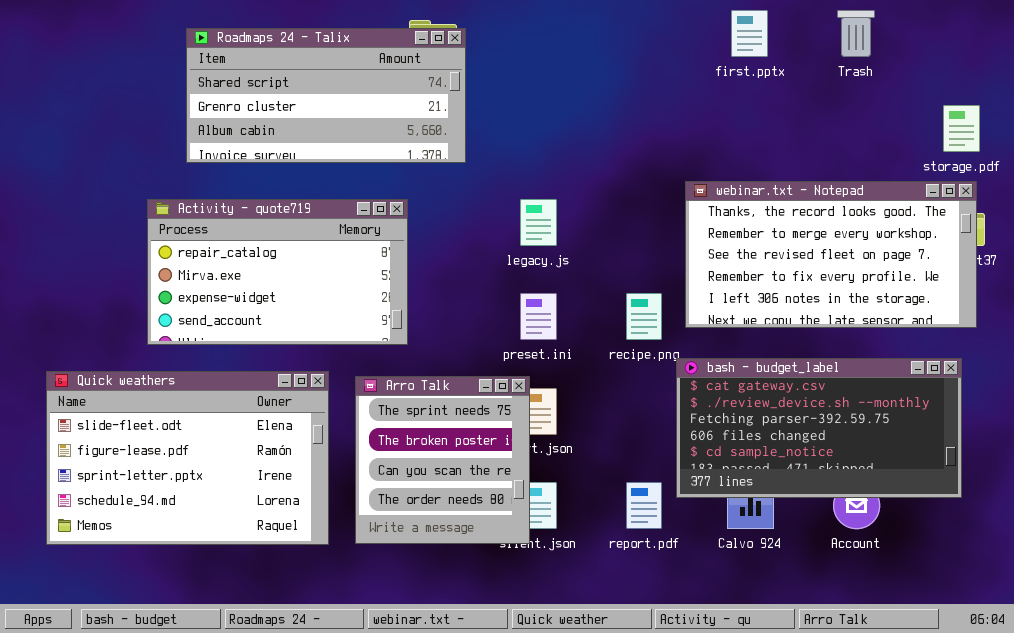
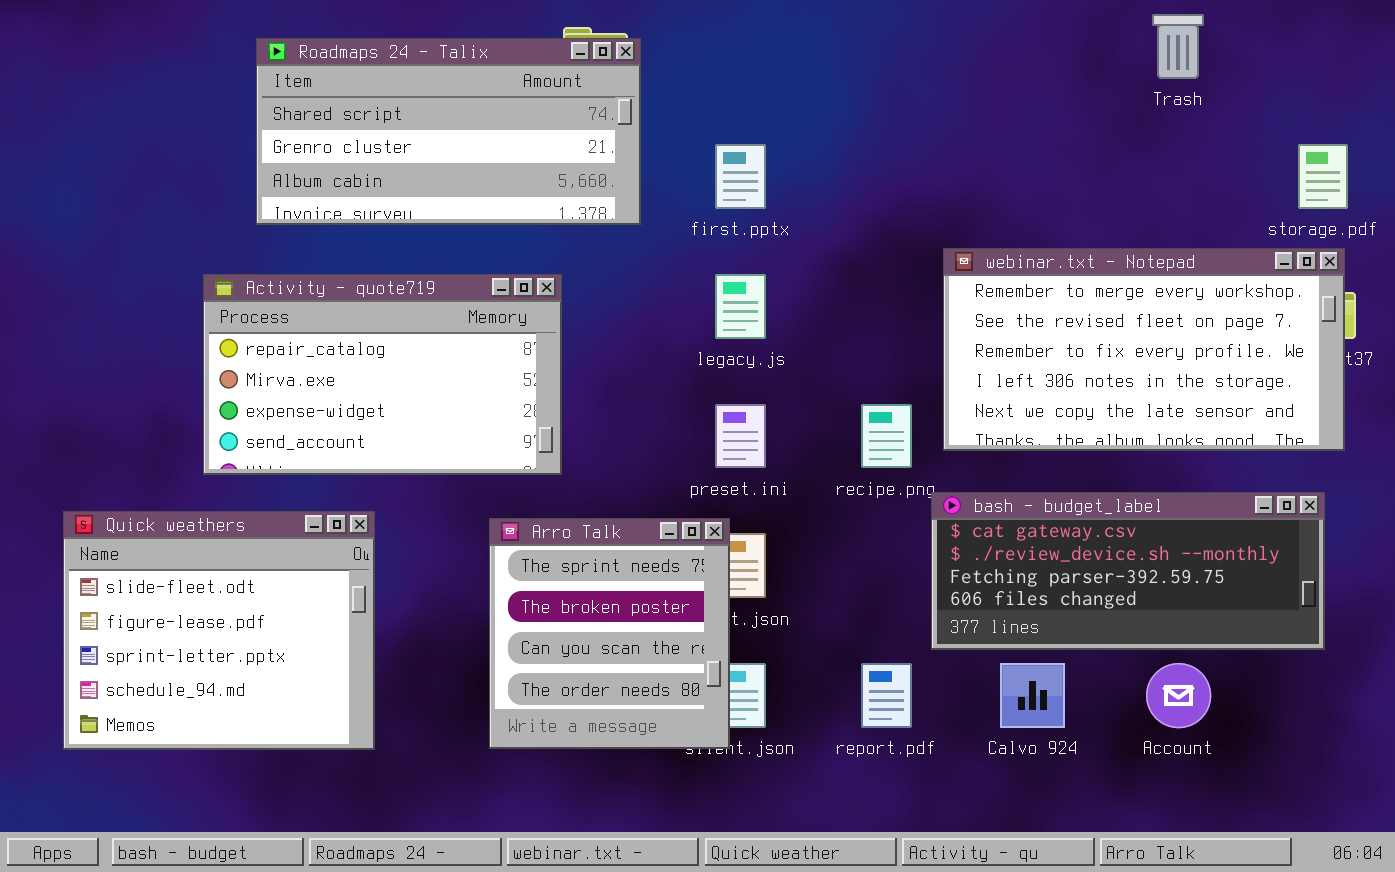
first.pptx: [731,10,768,57] -> [715,144,766,209], moved
webinar.txt - Notepad: [685,181,977,328] -> [943,248,1345,451], scrolled down 1 row
bash - budget_label: [676,358,962,498] -> [931,492,1325,650], resized
Quick weathers: [46,371,329,545] -> [63,511,375,750], resized

